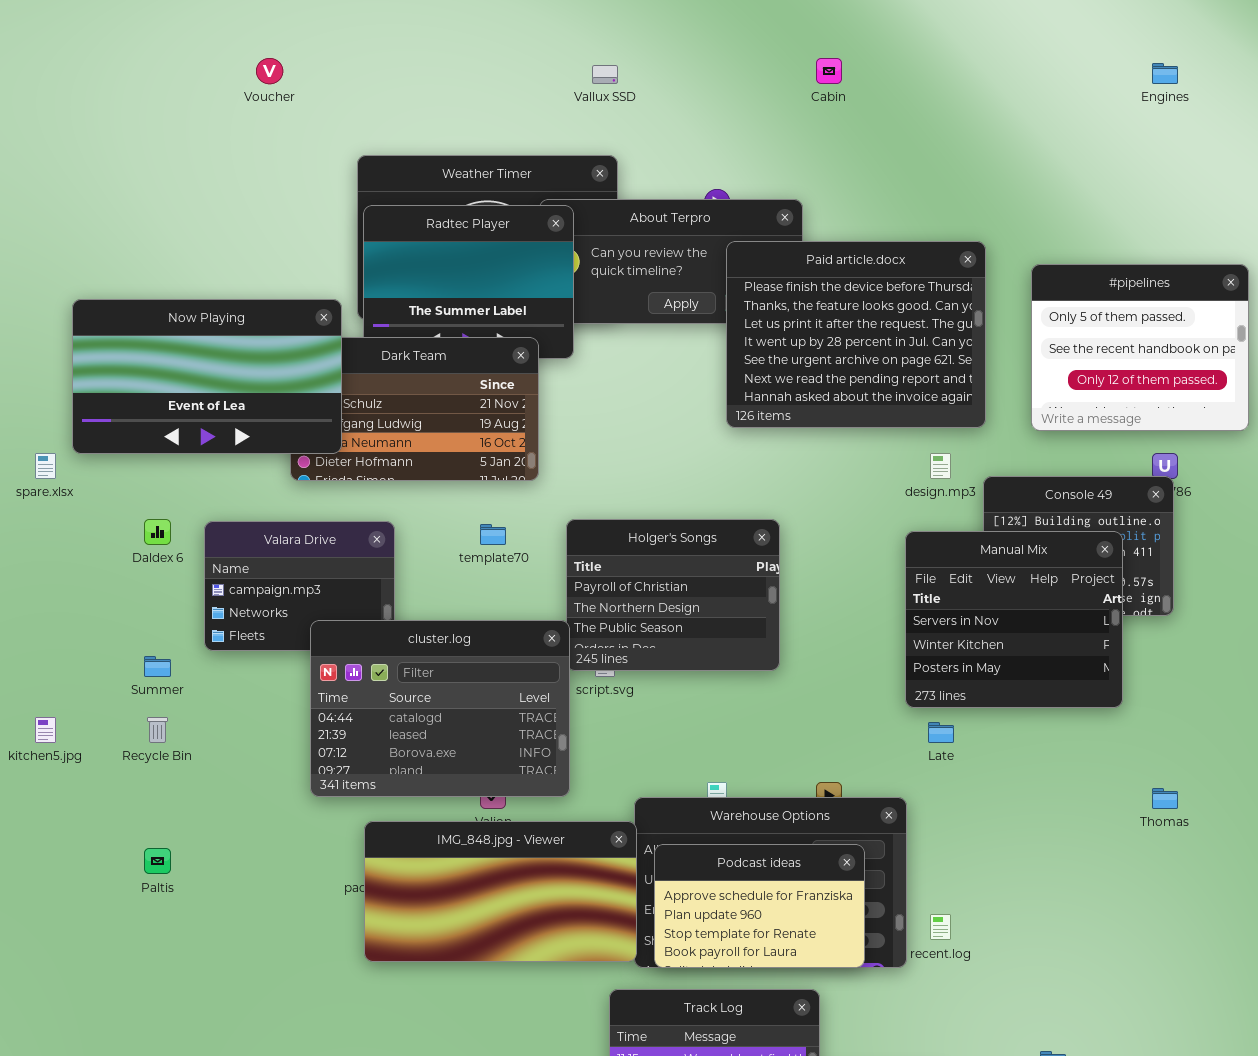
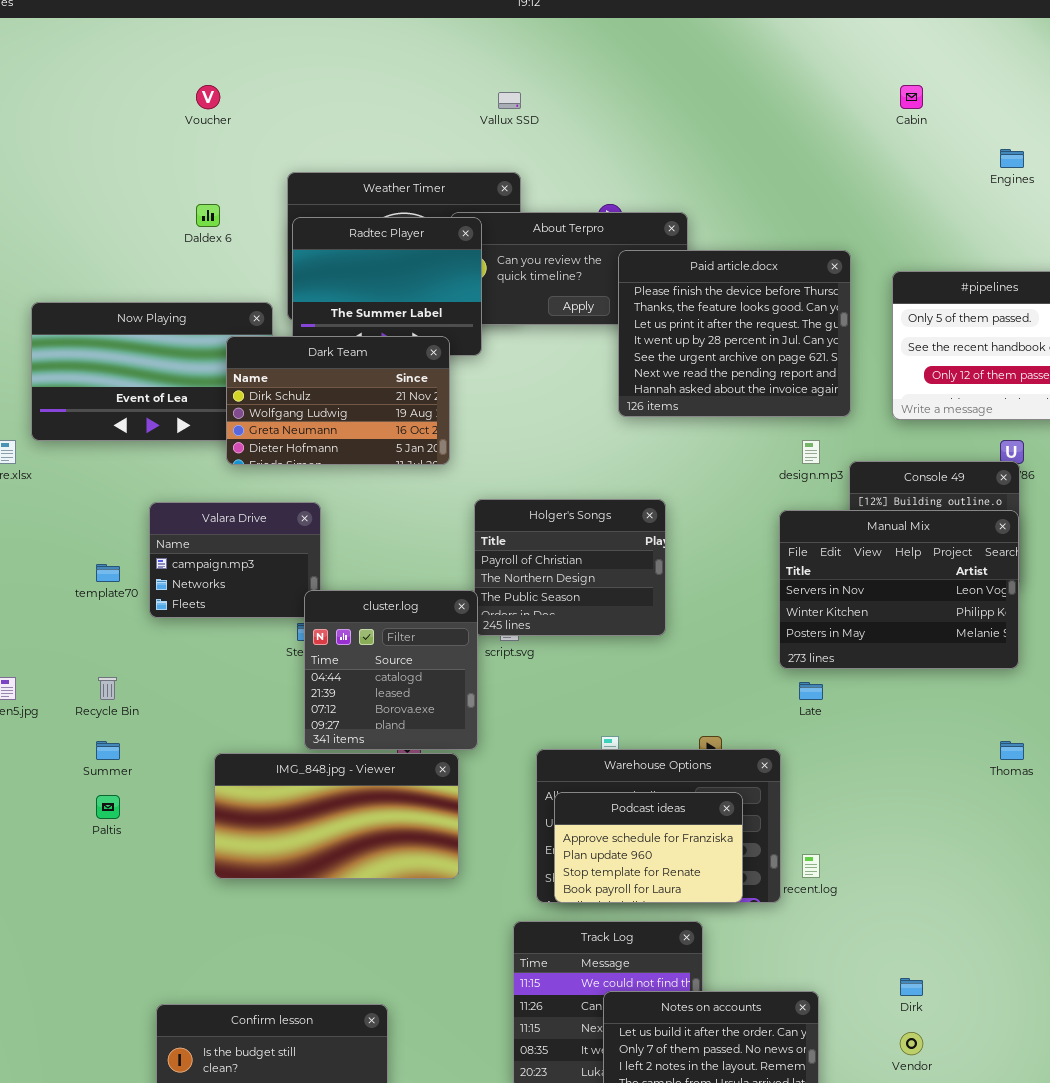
Cabin: [816,58,842,84] -> [900,85,923,109], moved
Engines: [1152,63,1178,84] -> [1000,149,1024,168], moved
Dark Team: [290,337,539,481] -> [226,336,450,465], raised
Daldex 6: [144,519,171,545] -> [196,204,220,227], moved
template70: [480,524,506,545] -> [96,564,120,582], moved
Manual Mix: [905,531,1123,708] -> [779,510,1019,669], resized
cluster.log: [310,620,570,797] -> [304,590,478,750], resized
Summer: [144,656,171,677] -> [96,741,120,760], moved
IMG_848.jpg - Viewer: [364,821,637,962] -> [214,753,459,879], moved

